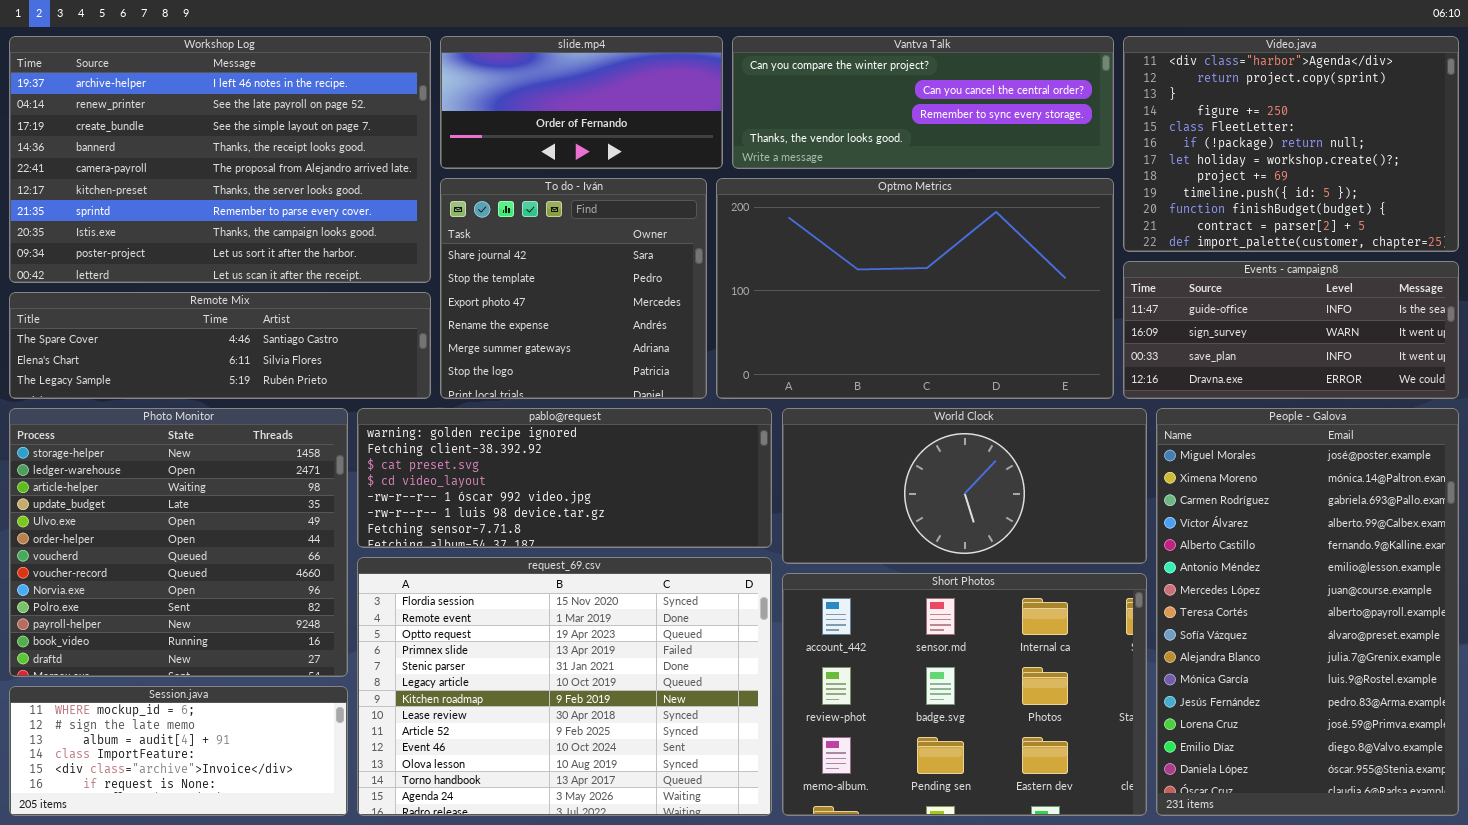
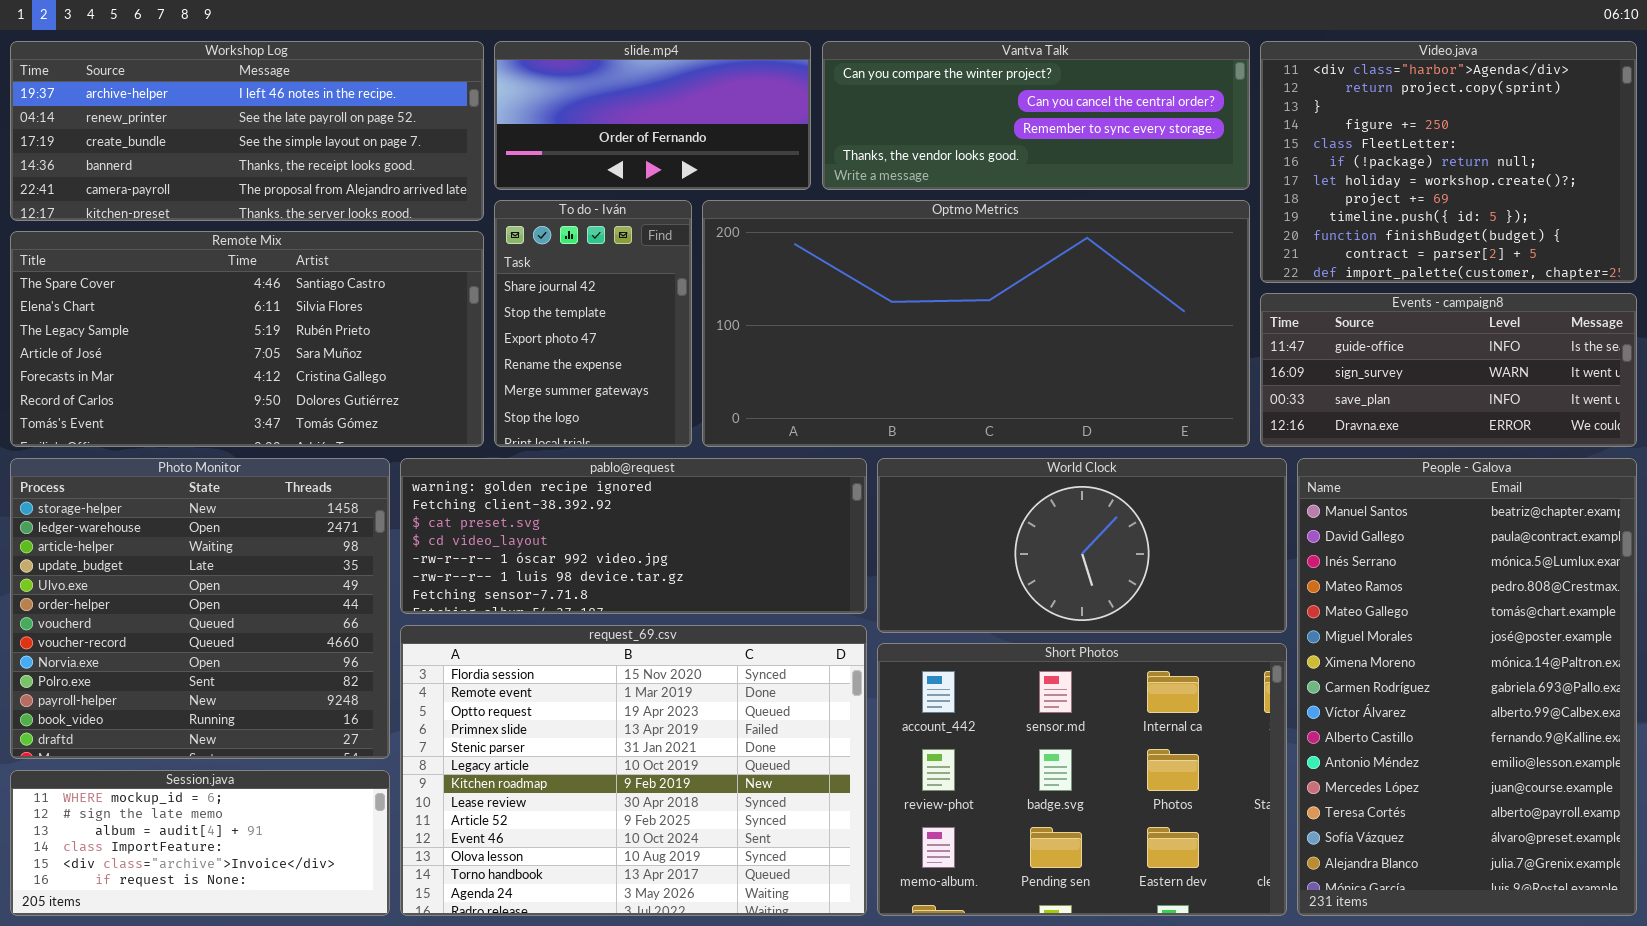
Workshop Log: [9,36,431,283] -> [10,41,484,221], resized
To do - Iván: [440,178,707,399] -> [494,200,692,447], resized
Optmo Metrics: [716,178,1114,399] -> [702,200,1250,447], resized
Remote Mix: [9,292,431,399] -> [10,231,484,447], resized
People - Galova: [1156,408,1459,816] -> [1297,458,1637,916], scrolled up 5 rows

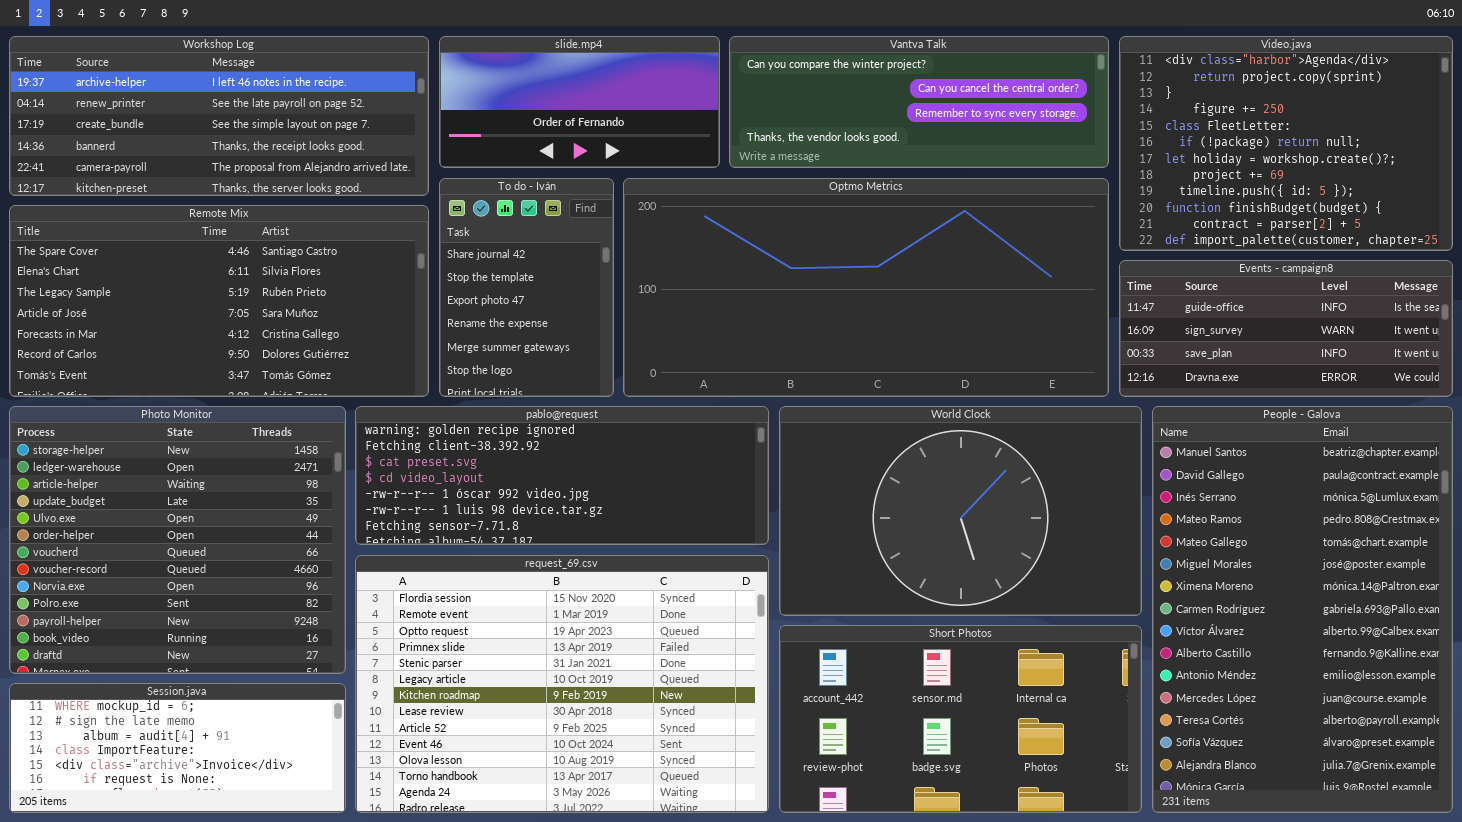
World Clock: [877,458,1287,633] -> [779,406,1142,616], resized
Short Photos: [877,643,1287,916] -> [779,625,1142,813], resized

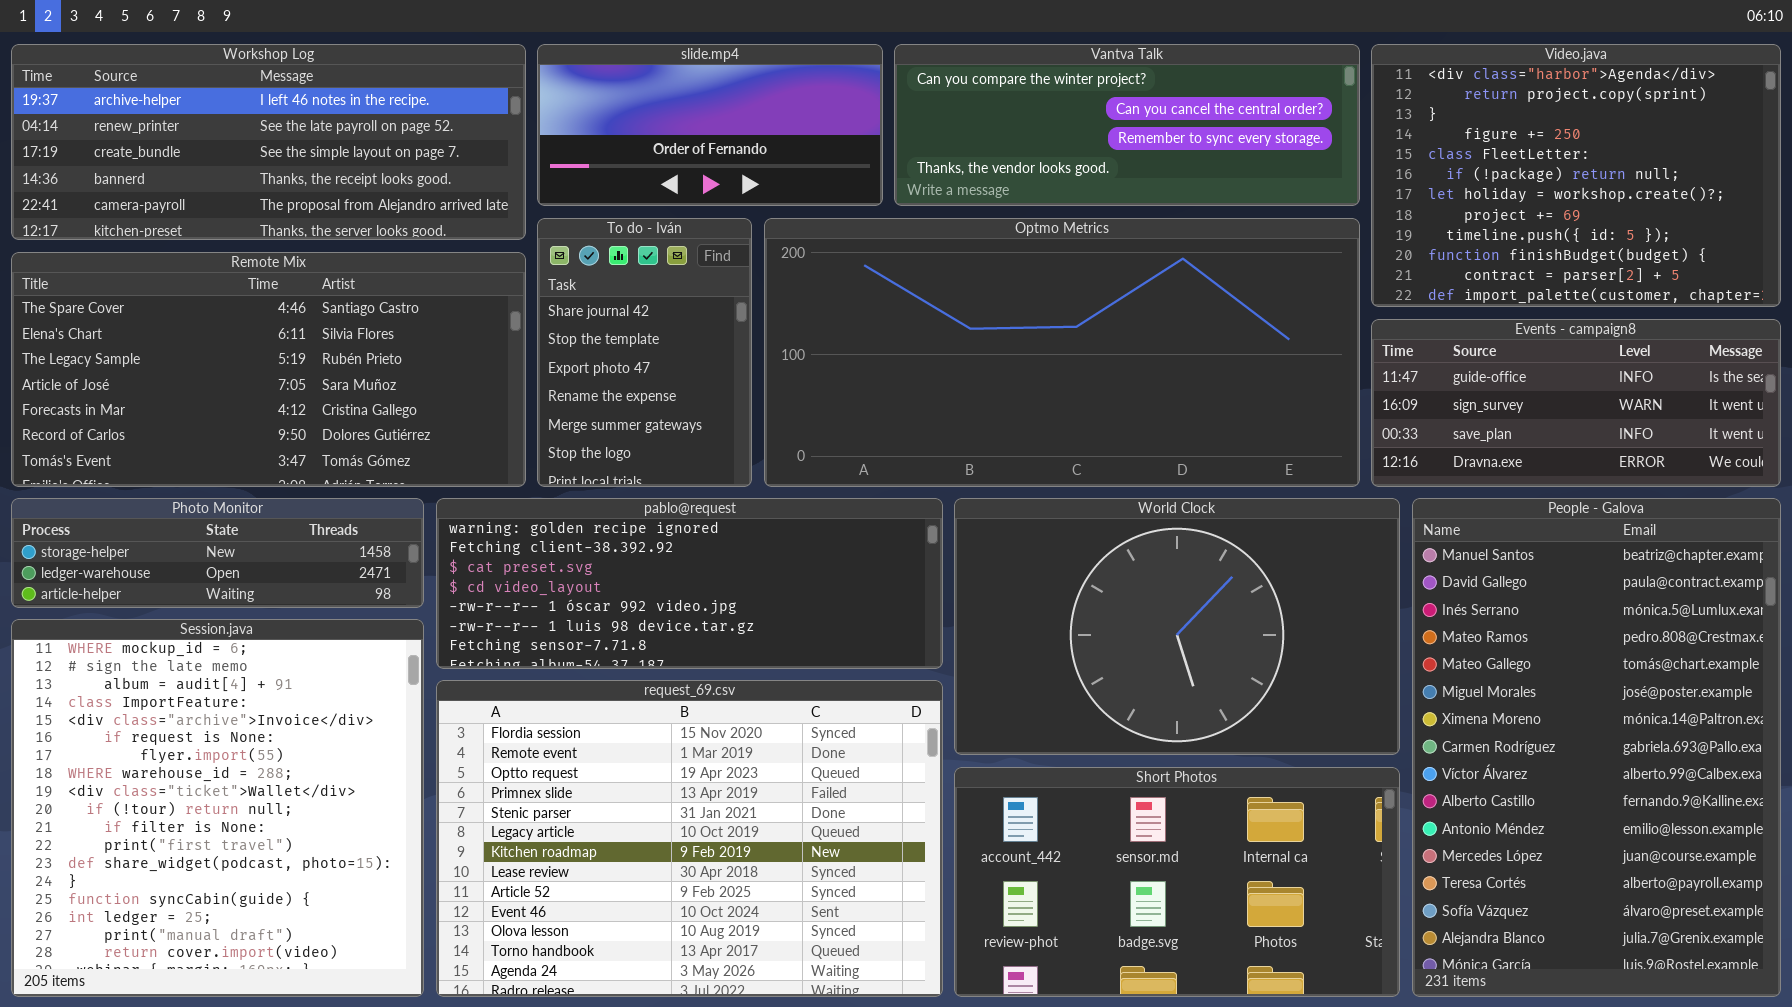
Photo Monitor: [9,406,346,674] -> [11,498,424,608], resized
Session.java: [9,683,346,813] -> [11,619,424,997], resized

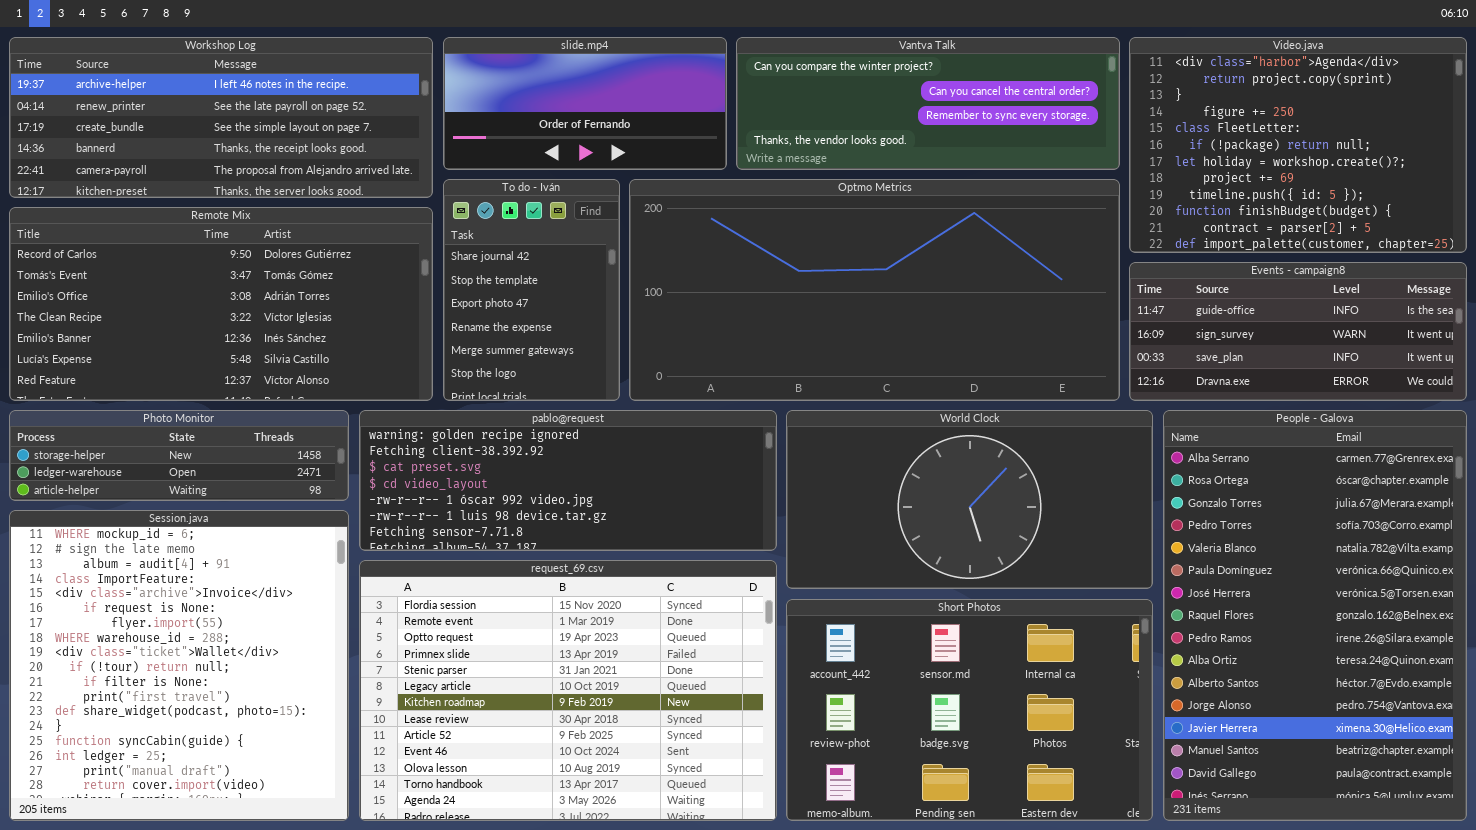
Remote Mix: [11,252,526,487] -> [9,207,433,401], scrolled down 5 rows
World Clock: [954,498,1400,755] -> [786,410,1153,589], resized
People - Galova: [1412,498,1781,997] -> [1163,410,1467,821], scrolled up 13 rows
Short Photos: [954,767,1400,997] -> [786,599,1153,821], resized

